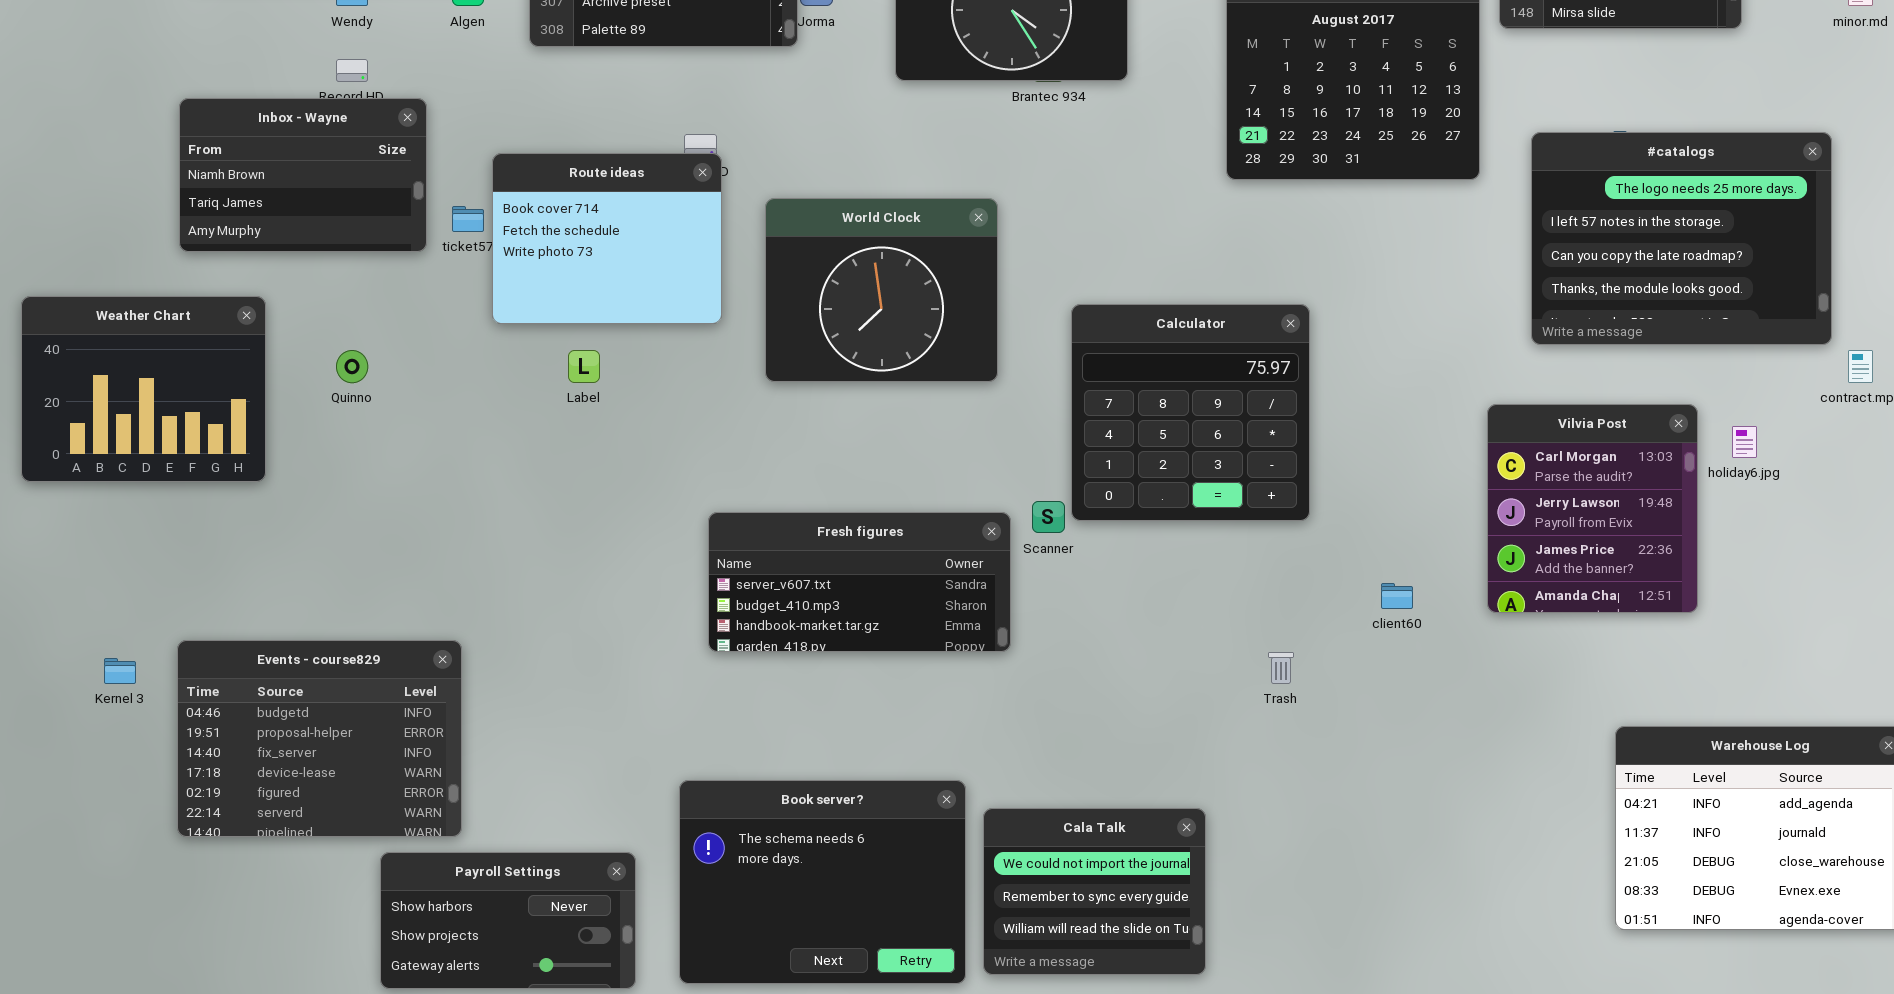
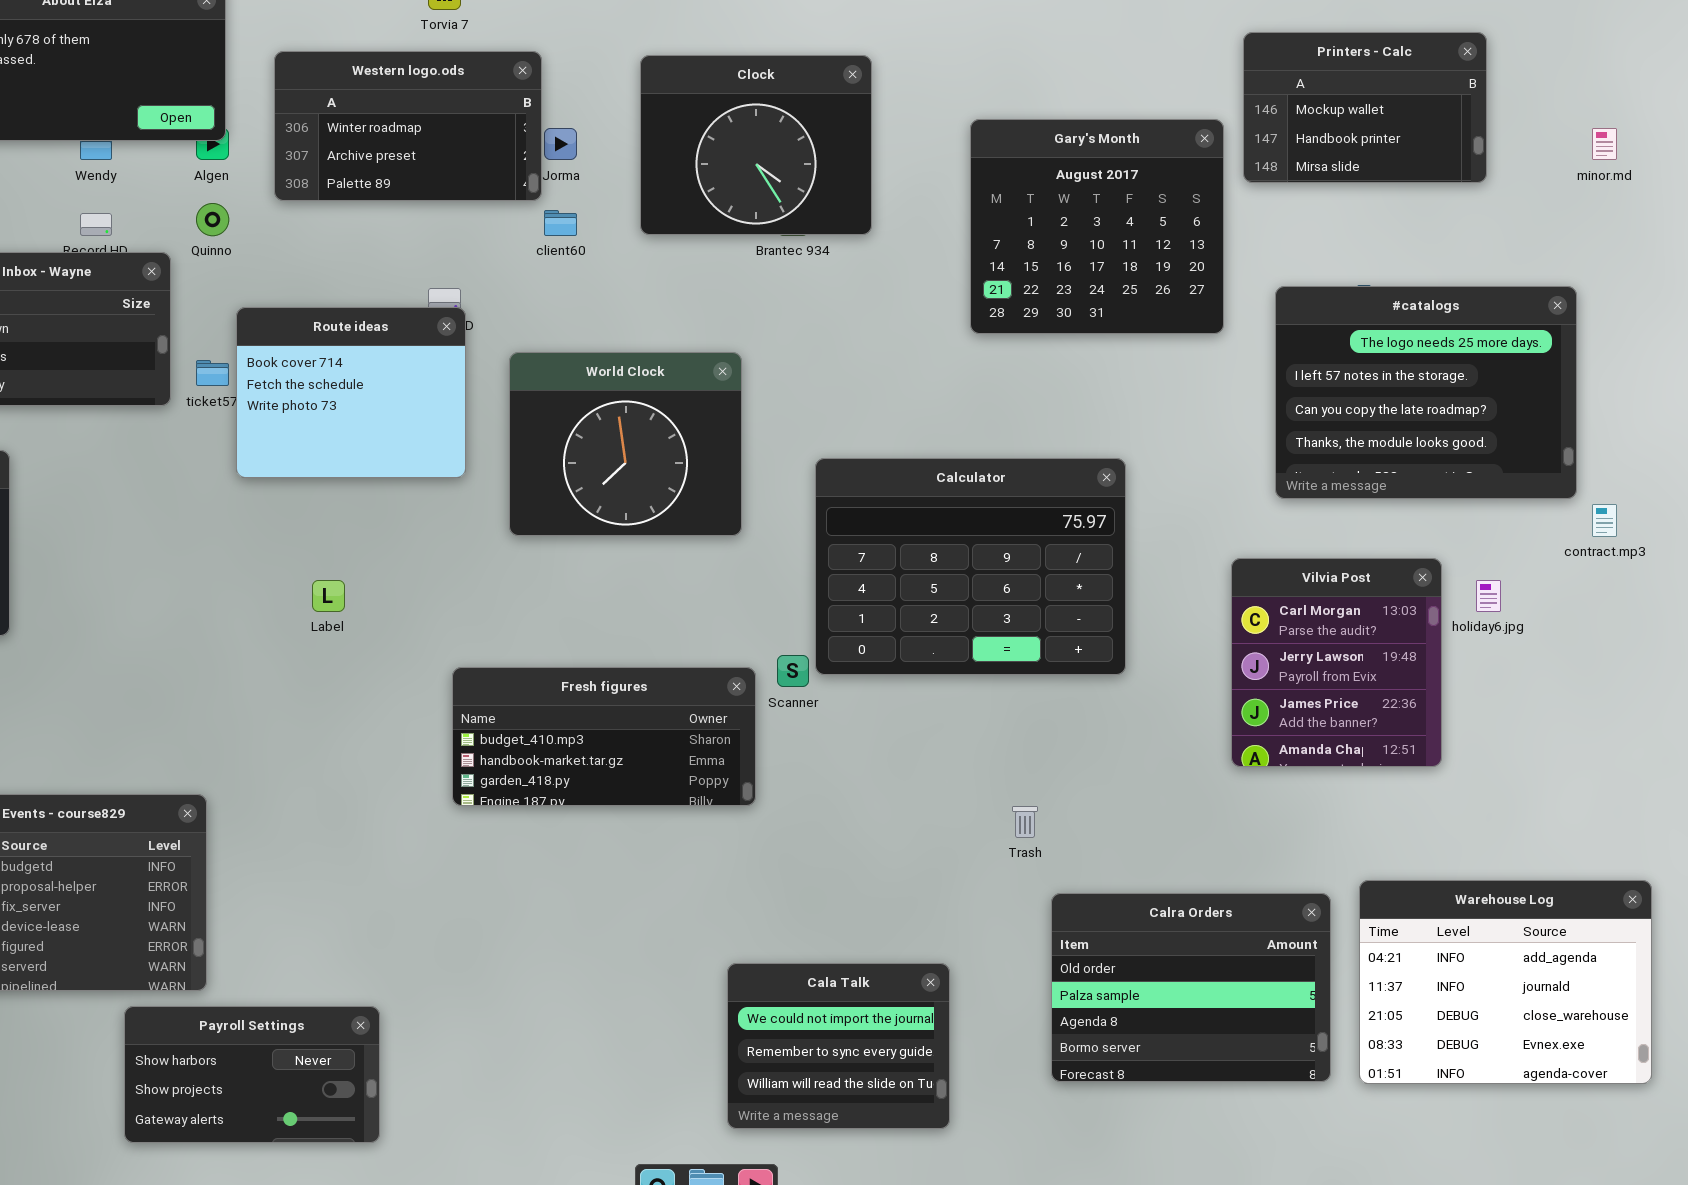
Calculator: [1071,304,1310,521] -> [815,458,1126,675], resized
Quinno: [336,350,368,383] -> [196,203,229,236], moved
Label: [568,350,600,383] -> [312,580,345,612], moved
Fresh figures: [708,512,1011,652] -> [452,667,756,806], scrolled down 1 row
client60: [1381,583,1413,609] -> [544,210,577,236], moved
Calra Orders: none -> [1051,893,1331,1082], opened
Book server?: [679,780,966,984] -> none, closed

